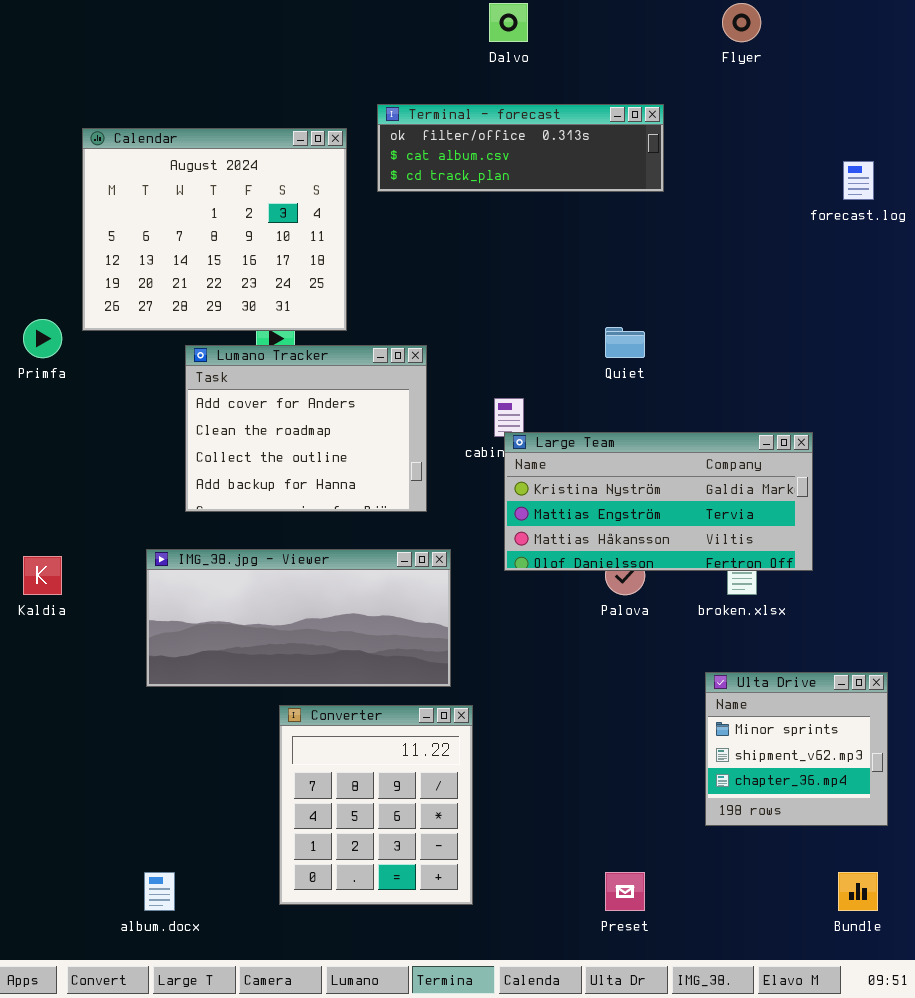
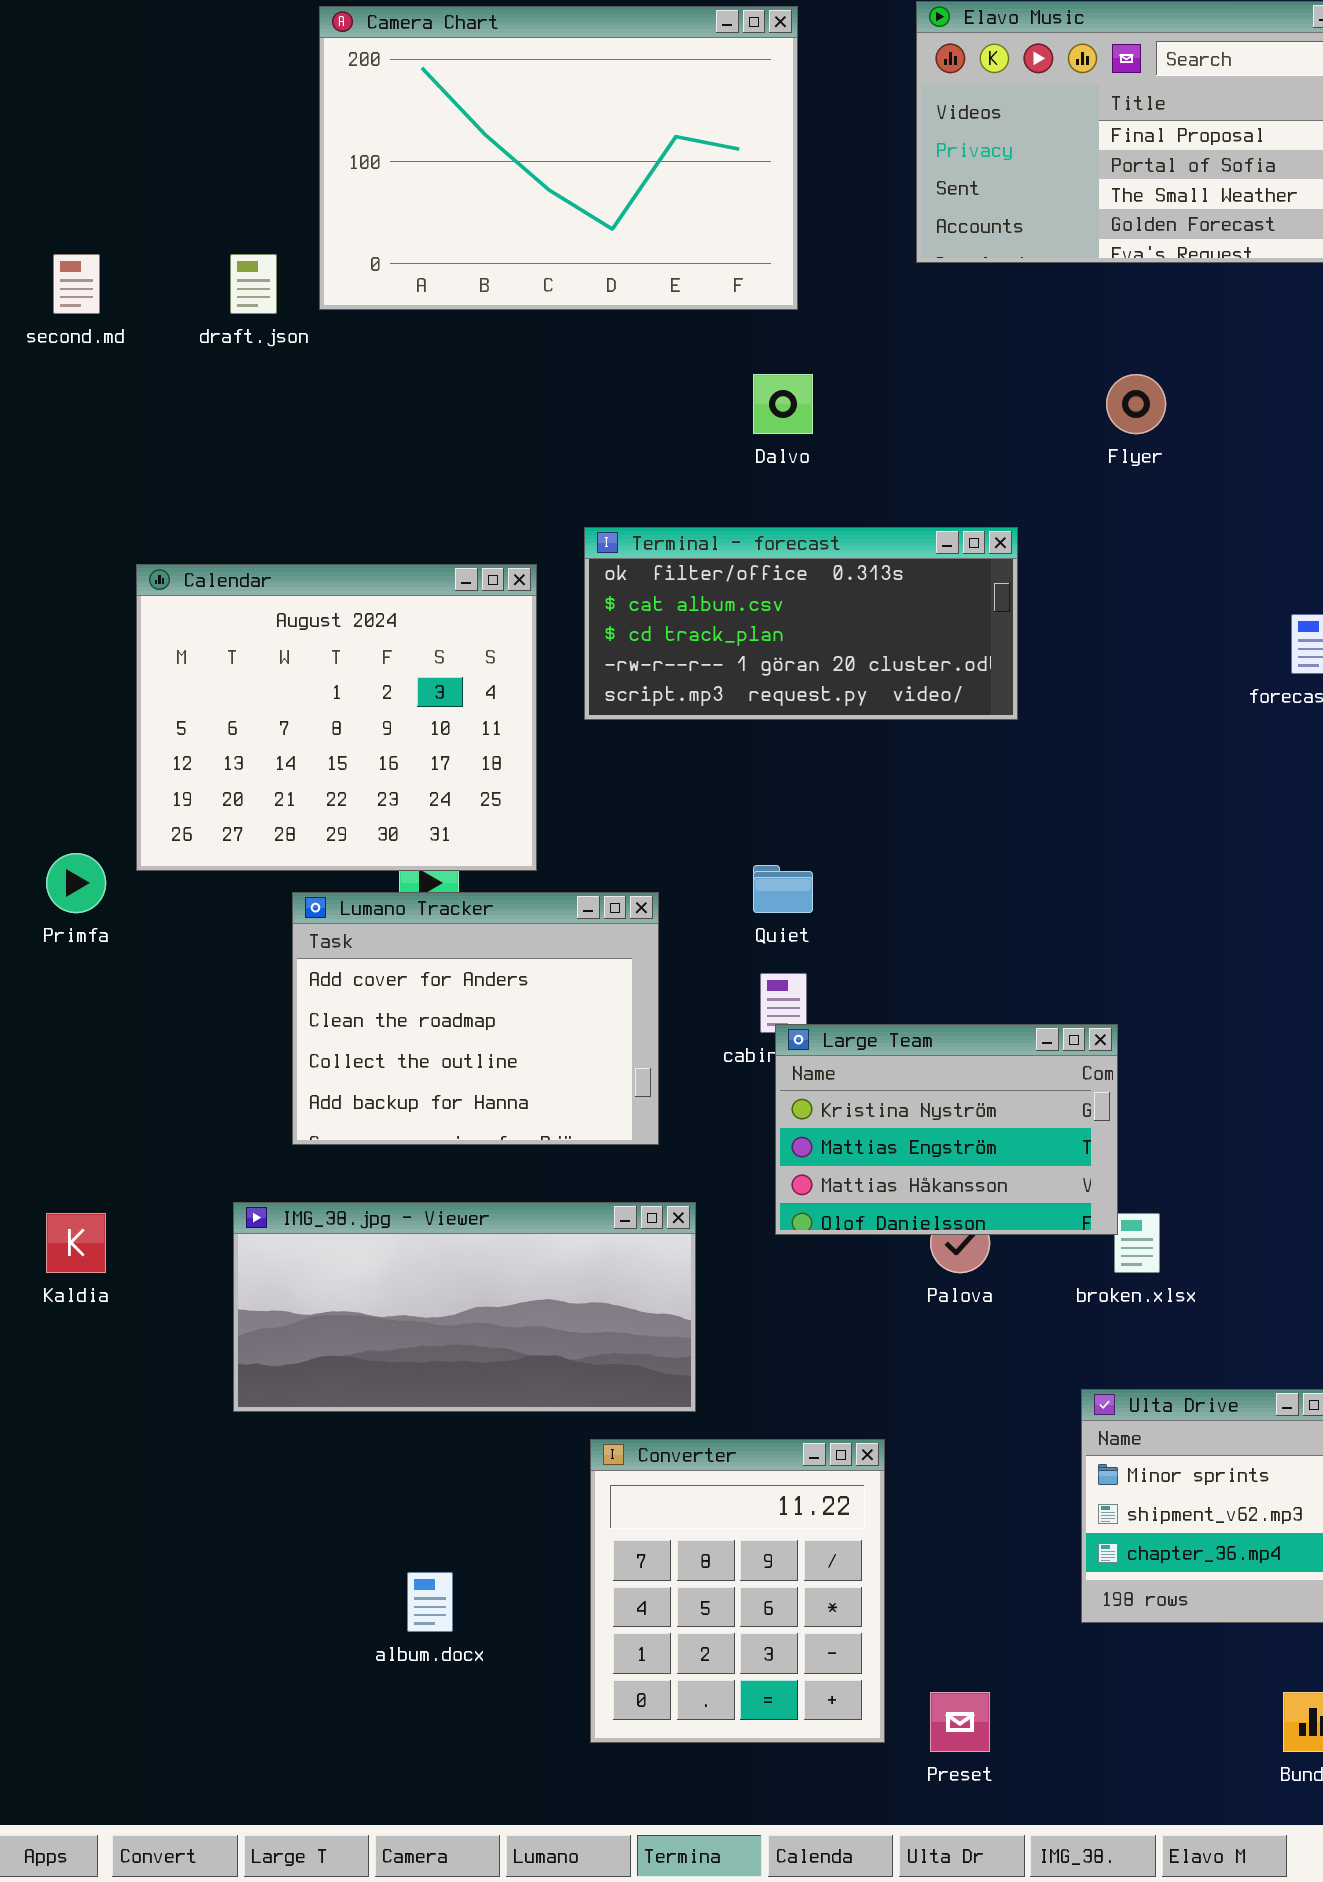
Terminal - forecast: [377,104,664,192] -> [584,527,1018,720], resized
Quiet: [605,327,645,358] -> [753,865,813,913], moved
Large Team: [504,432,813,571] -> [775,1024,1118,1235], resized
Converter: [279,705,473,905] -> [590,1439,885,1743], moved
album.docx: [144,872,175,911] -> [407,1572,453,1632], moved

